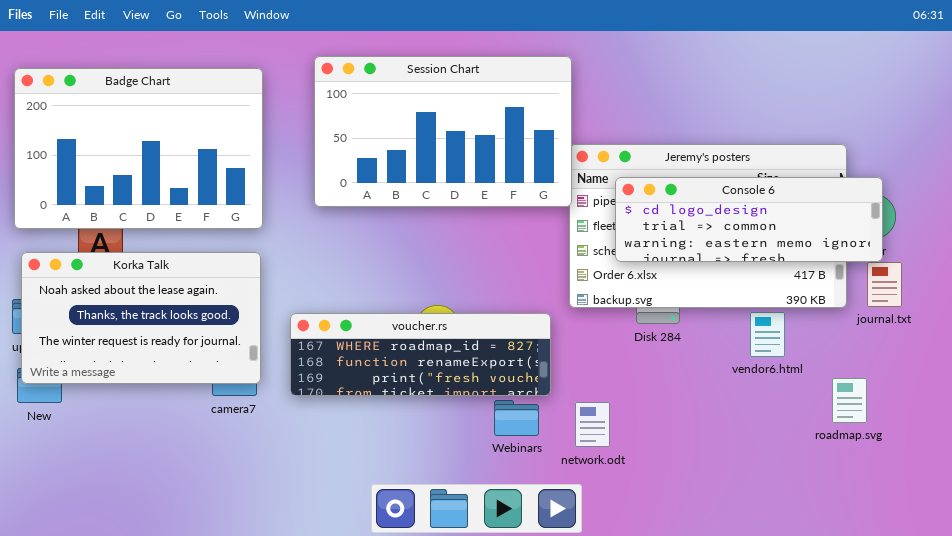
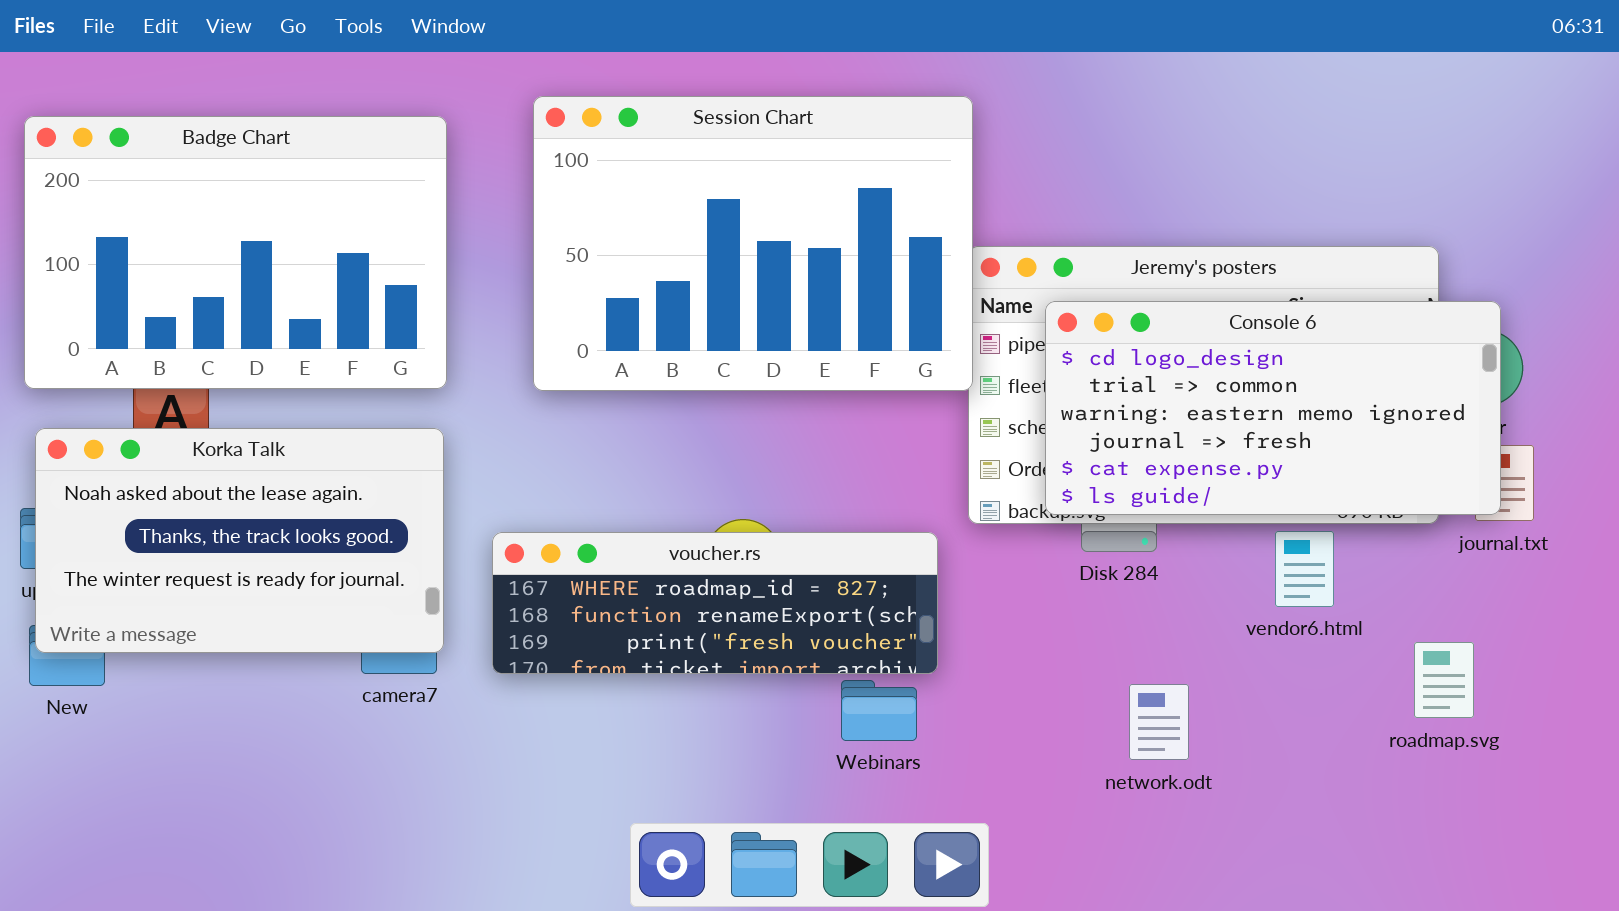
Session Chart: [314,56,572,207] -> [533,96,973,391], resized
Console 6: [615,177,883,262] -> [1045,301,1501,515], resized
network.odt: [575,402,610,447] -> [1129,684,1189,760], moved

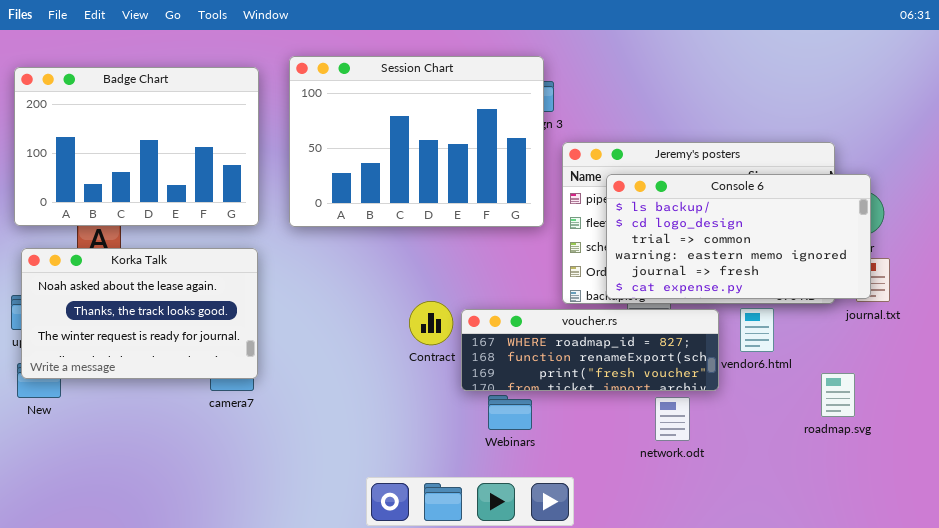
Session Chart: [533,96,973,391] -> [289,56,544,227], moved
Console 6: [1045,301,1501,515] -> [606,174,871,299], scrolled up 1 row
voucher.rs: [492,532,938,674] -> [461,309,719,391], moved

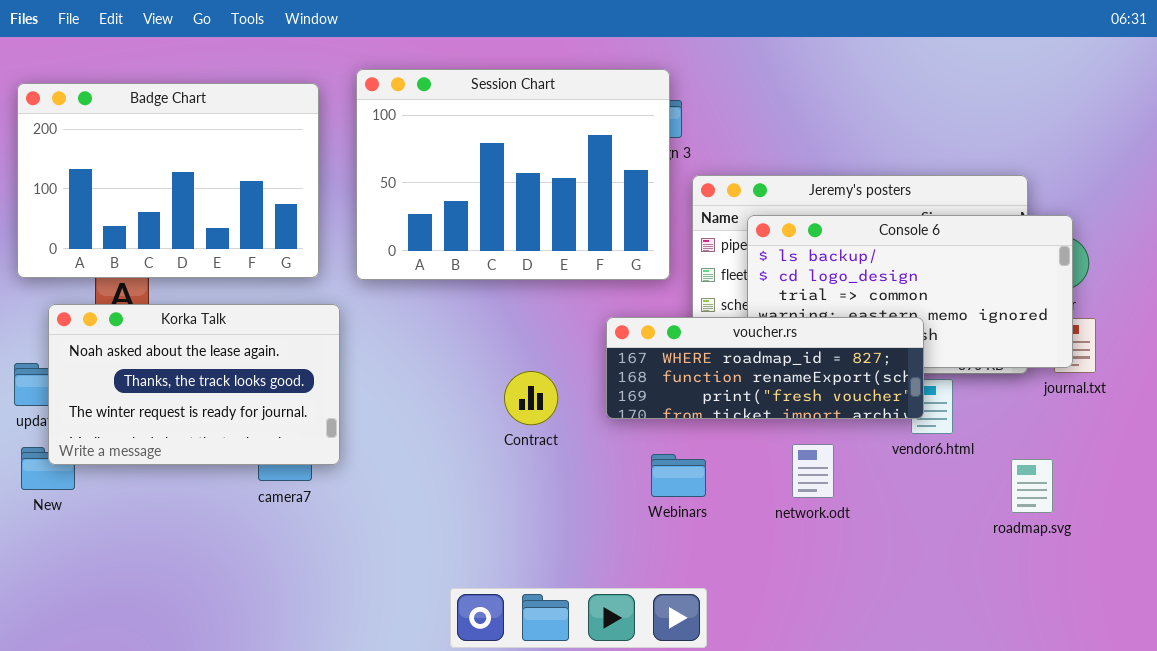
Korka Talk: [21,248,258,379] -> [48,304,340,465], moved
voucher.rs: [461,309,719,391] -> [606,317,924,419], moved
Webinars: [488,395,532,430] -> [651,454,706,497], moved
network.odt: [655,397,690,441] -> [792,444,834,498], moved

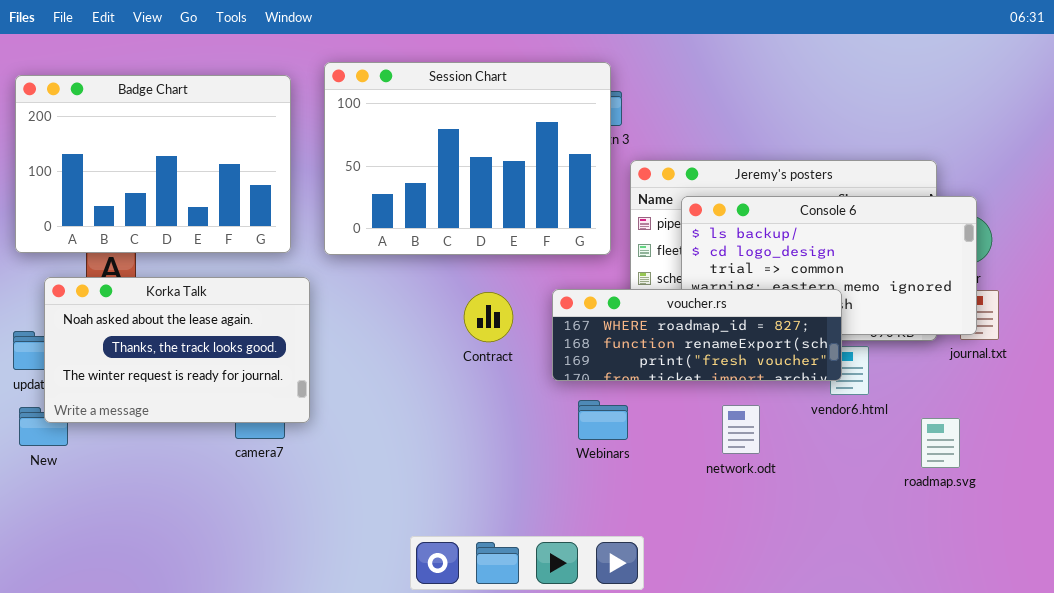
Contract: [504,371,558,425] -> [464,292,513,342], moved
Webinars: [651,454,706,497] -> [578,400,628,440], moved

